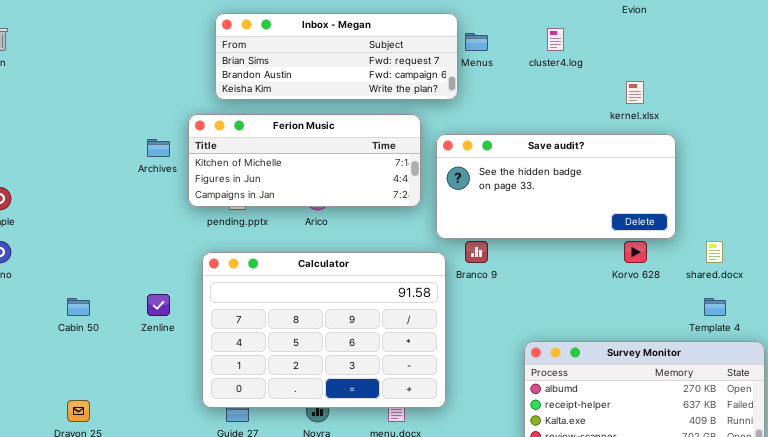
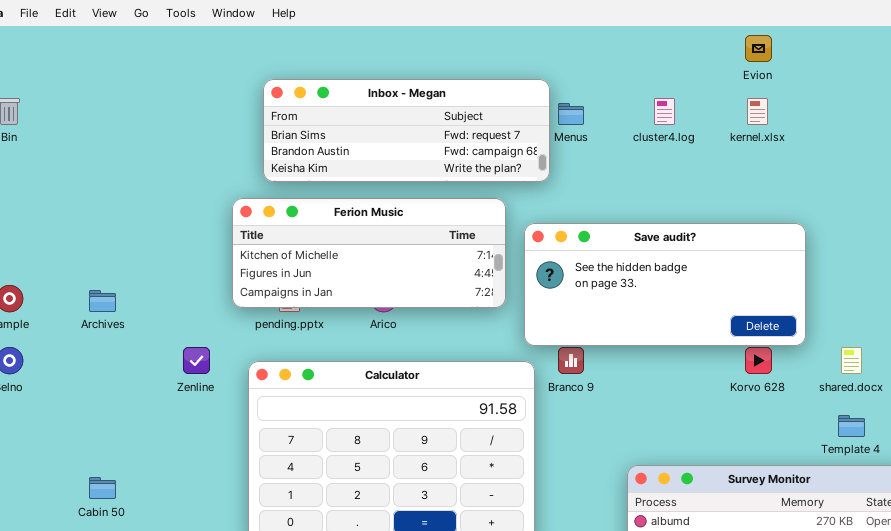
kernel.xlsx: [626,81,644,104] -> [747,98,768,125], moved
Archives: [147,139,170,157] -> [89,290,116,312], moved
Zenline: [147,294,170,316] -> [183,347,210,374], moved
Cabin 50: [67,298,90,316] -> [89,477,116,499], moved

